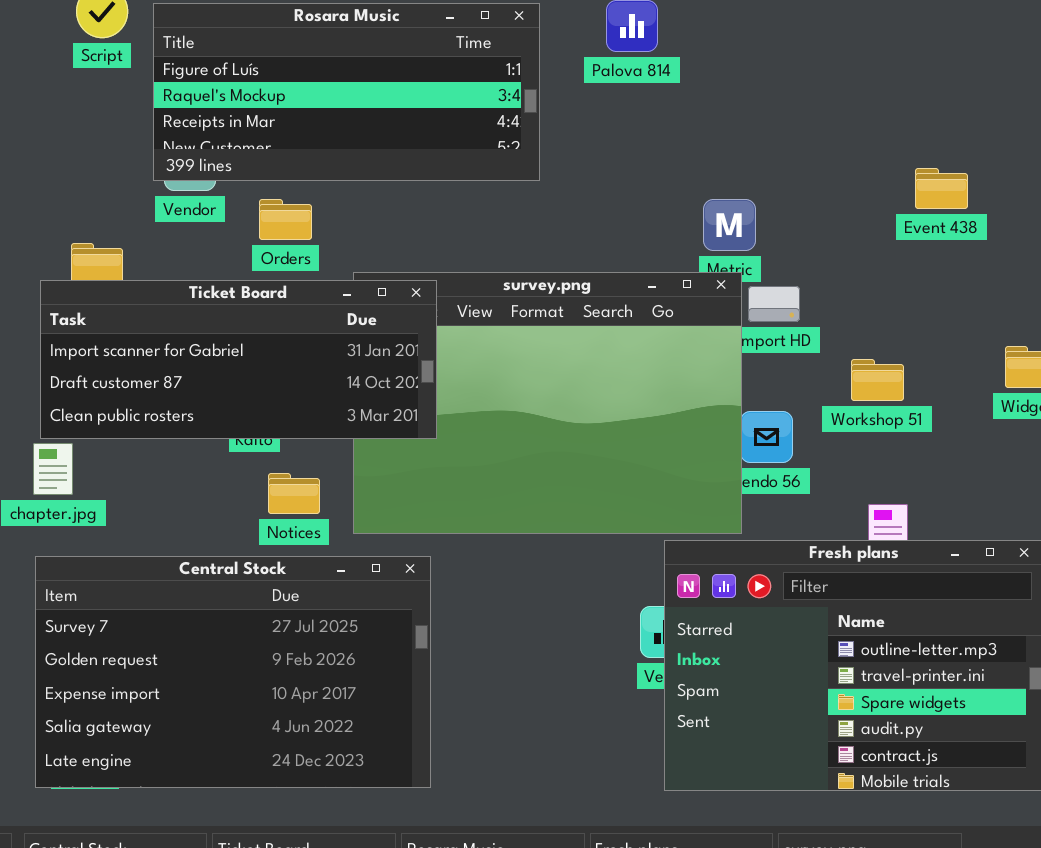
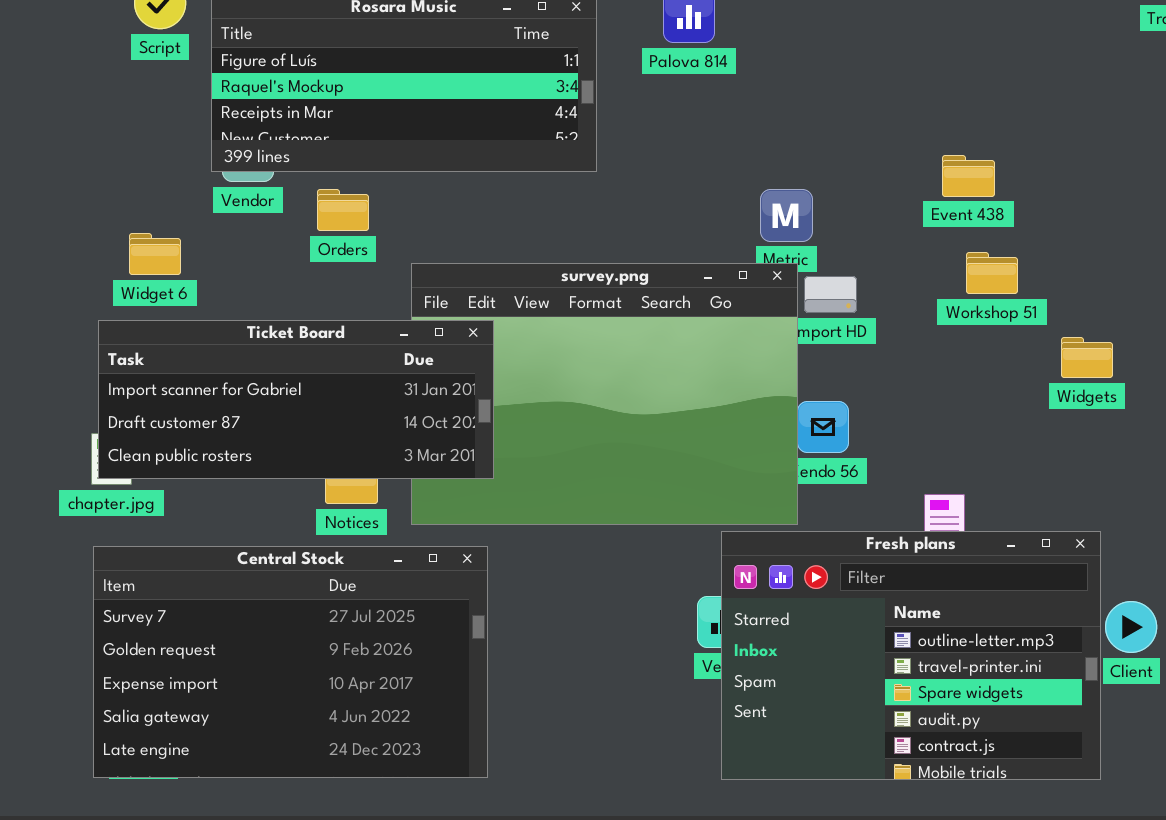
Event 438: [915,168,968,209] -> [942,155,995,197], moved
Ticket Board: [40,280,437,439] -> [98,320,494,479], moved
Workshop 51: [851,359,904,401] -> [966,252,1018,294], moved

